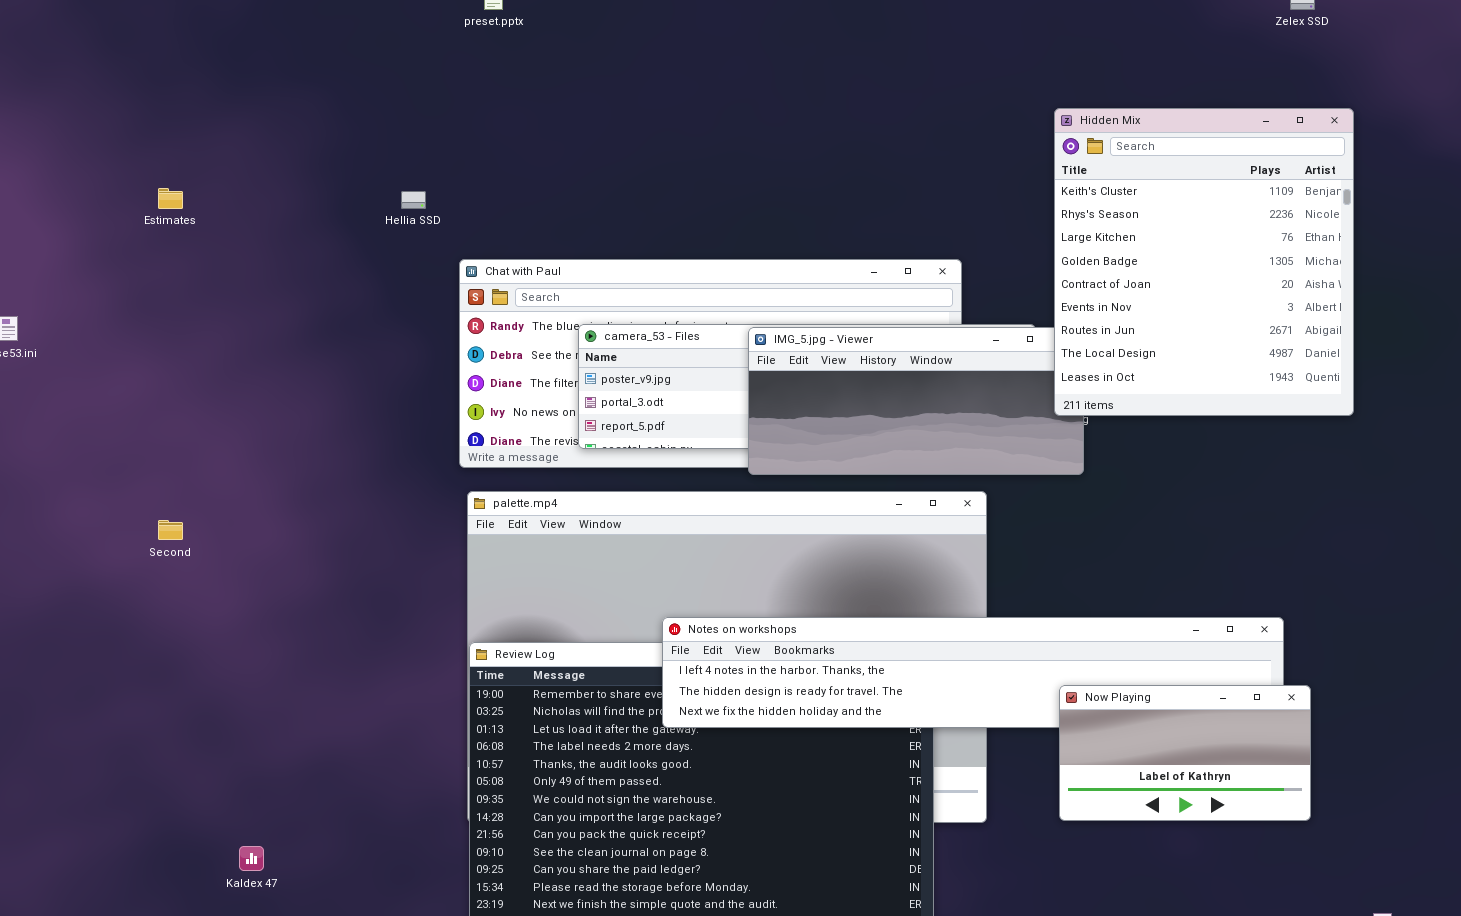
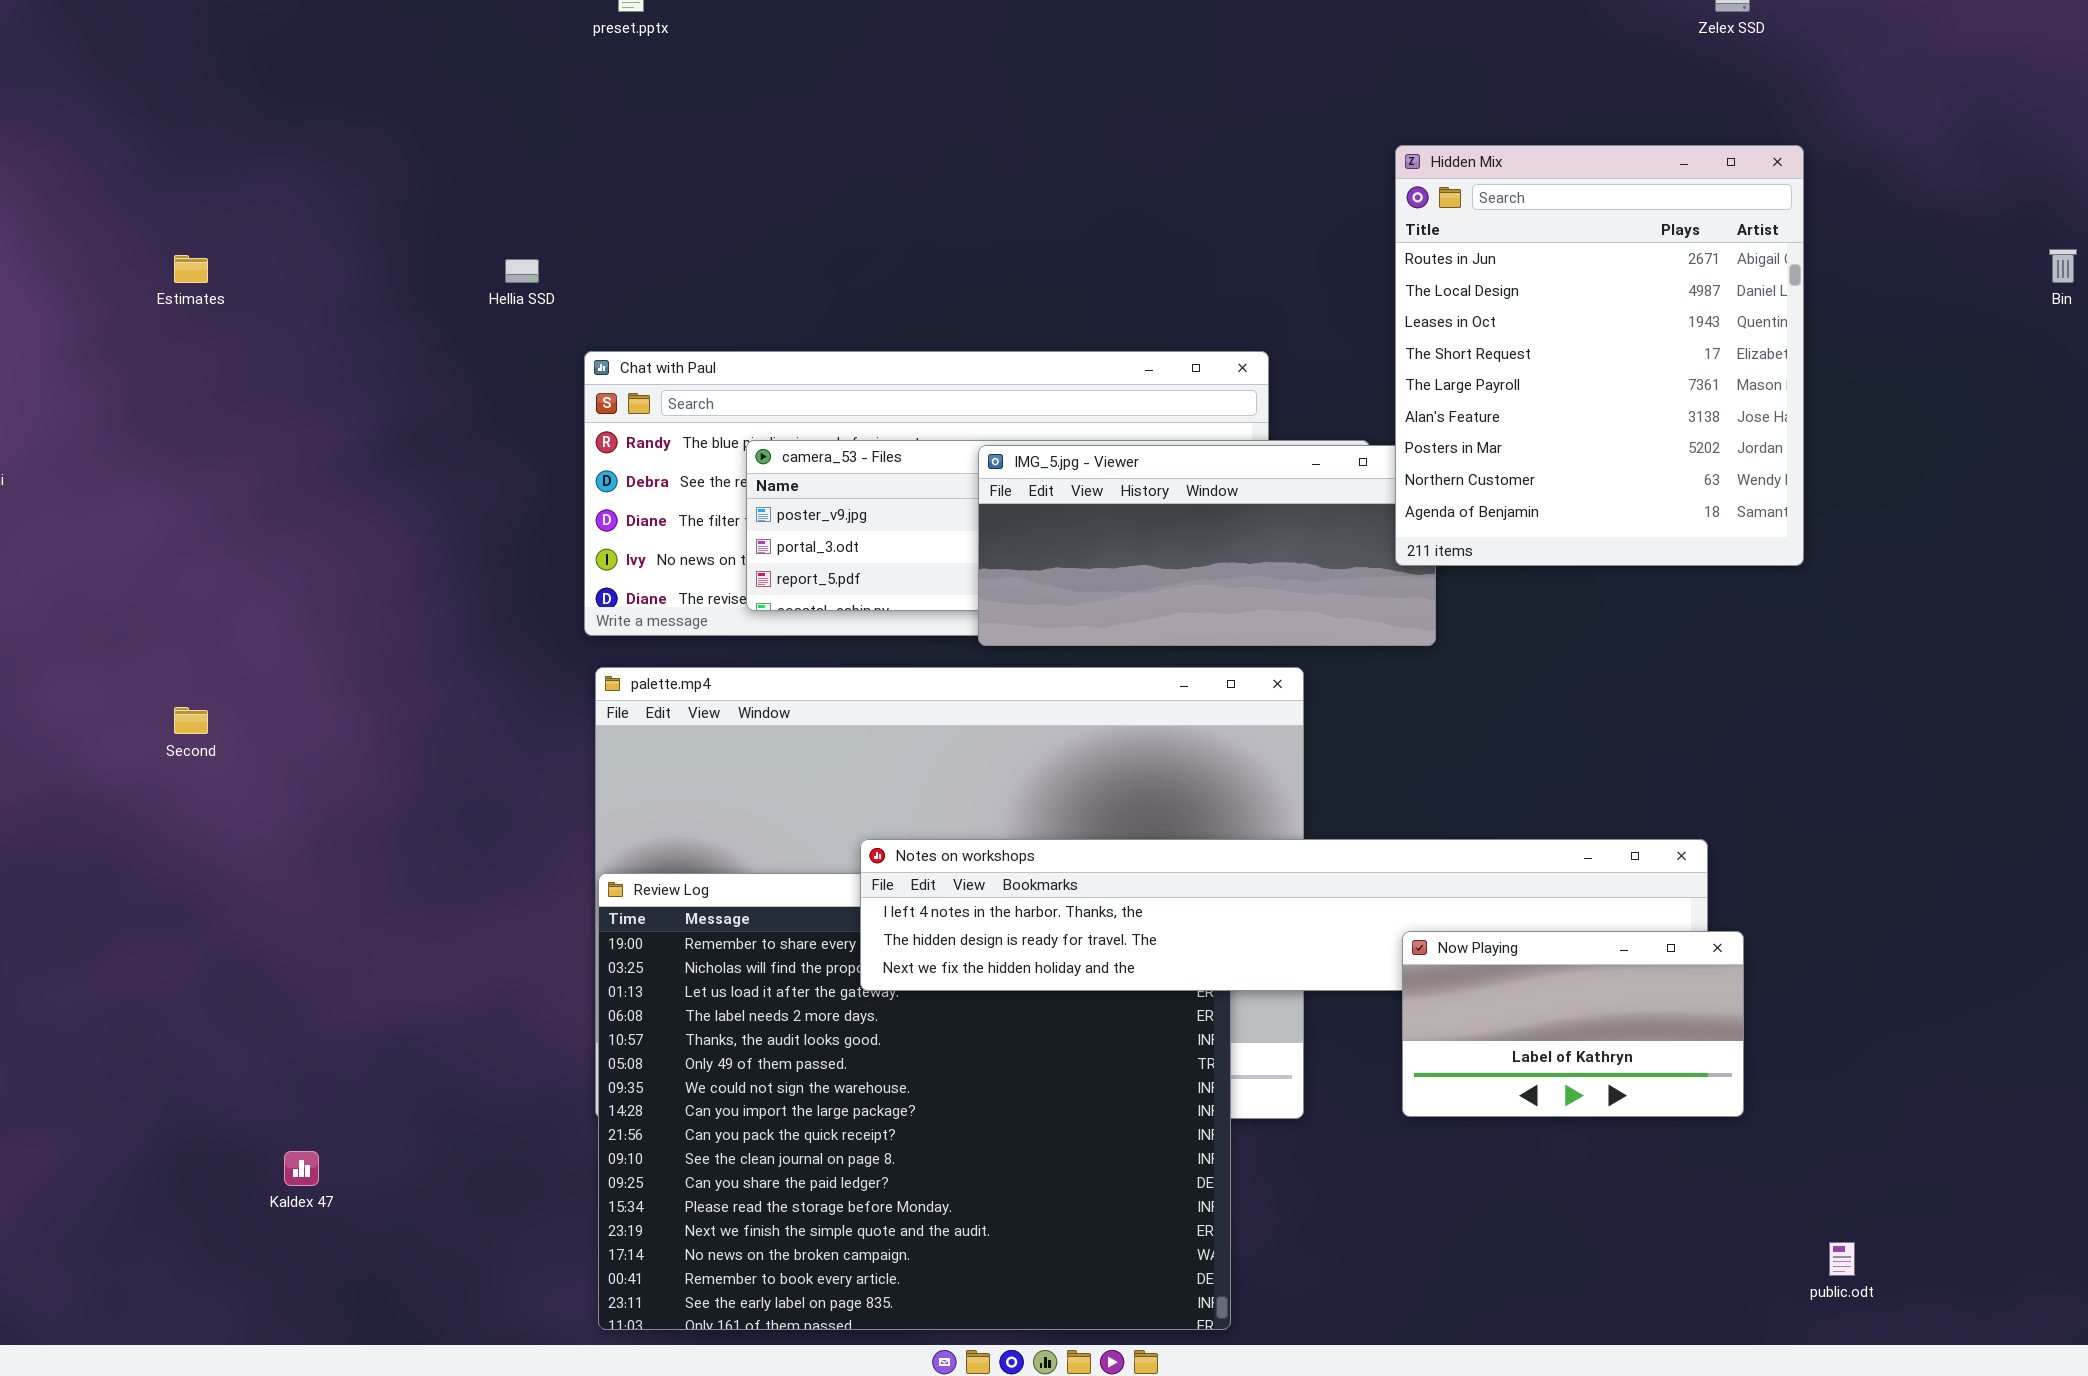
Hidden Mix: [1054,108,1354,416] -> [1395,145,1804,566], scrolled down 6 rows

